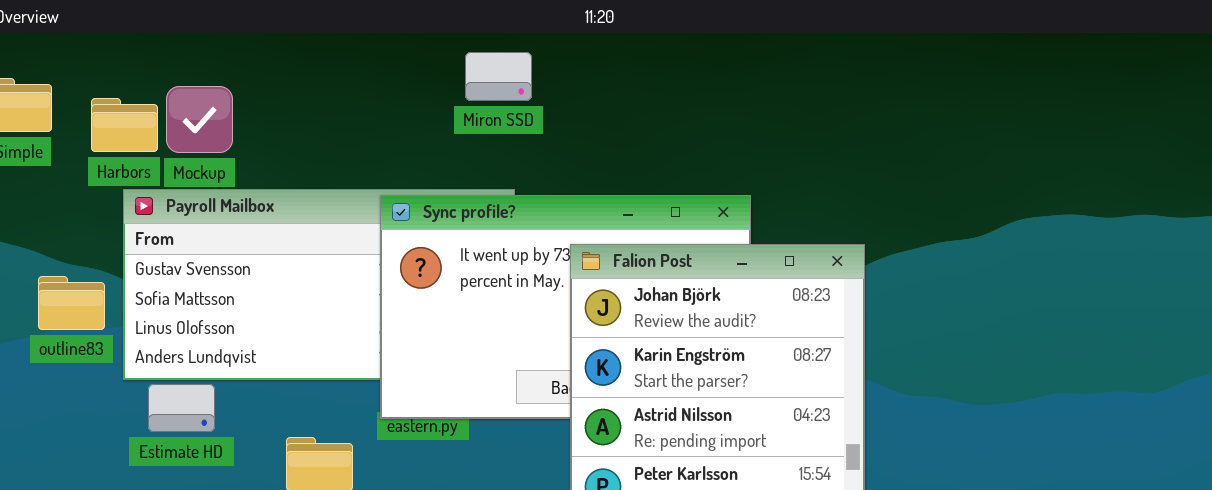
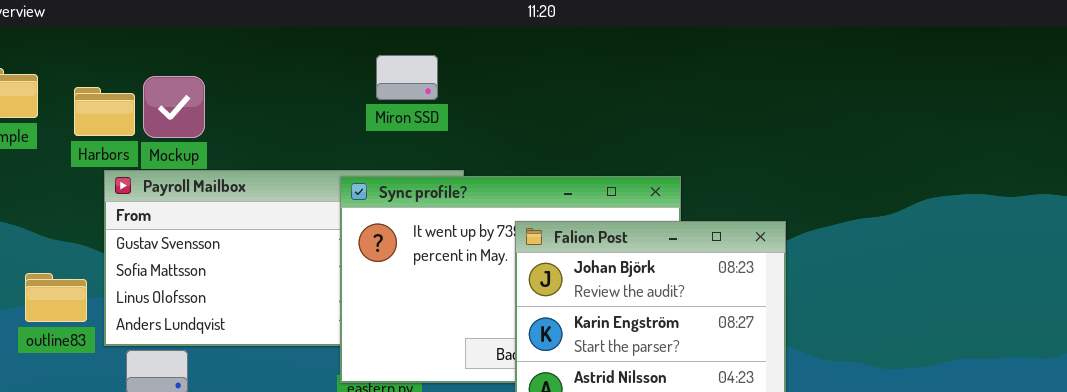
Miron SSD: [465,52,532,101] -> [376,55,438,100], moved
outline83: [38,276,105,330] -> [25,273,87,322], moved

